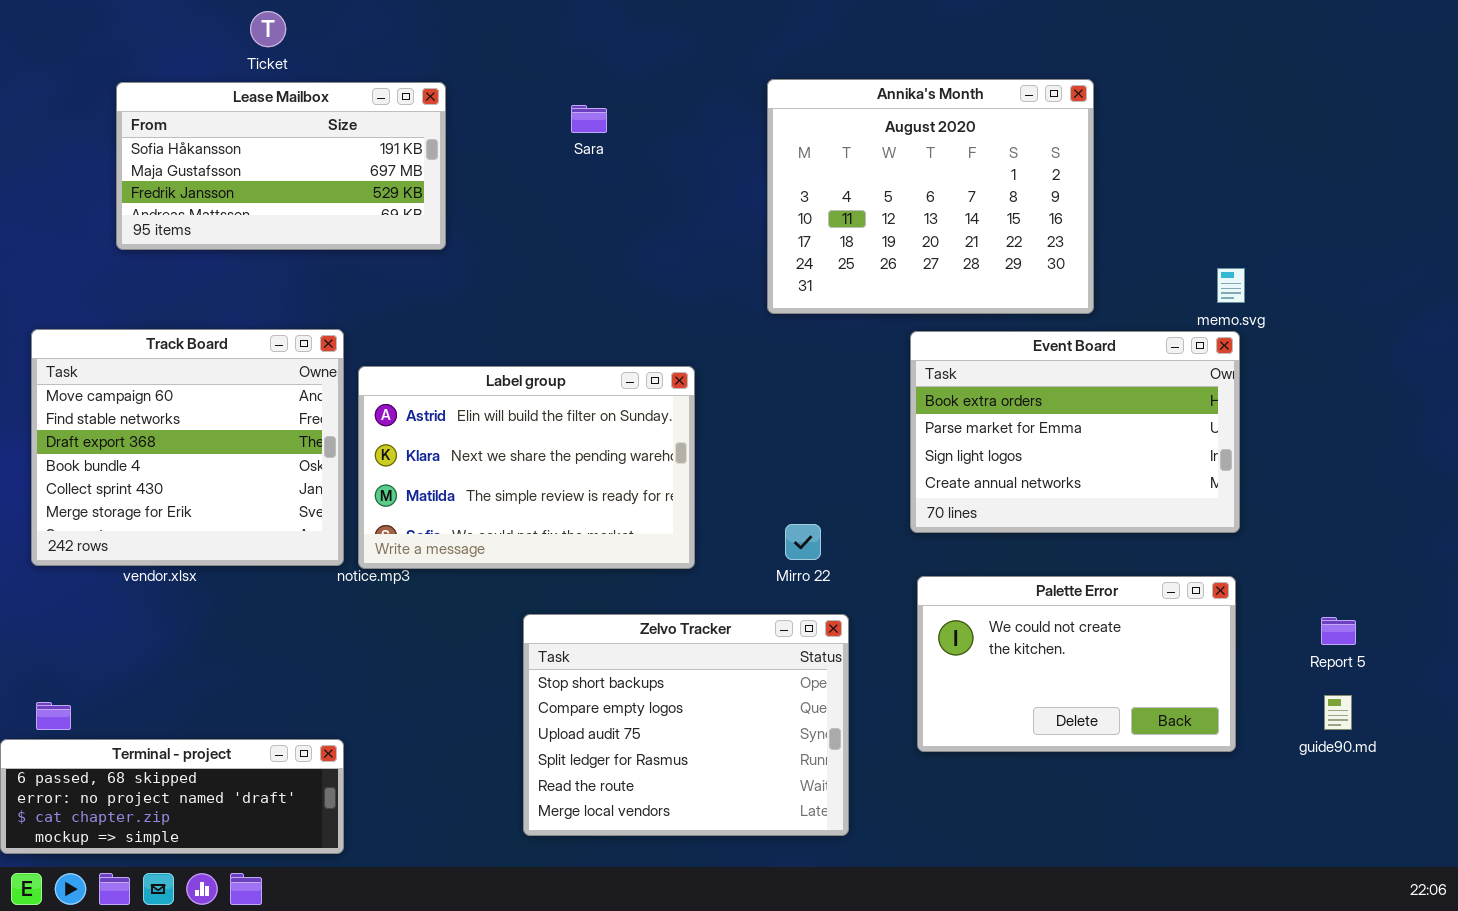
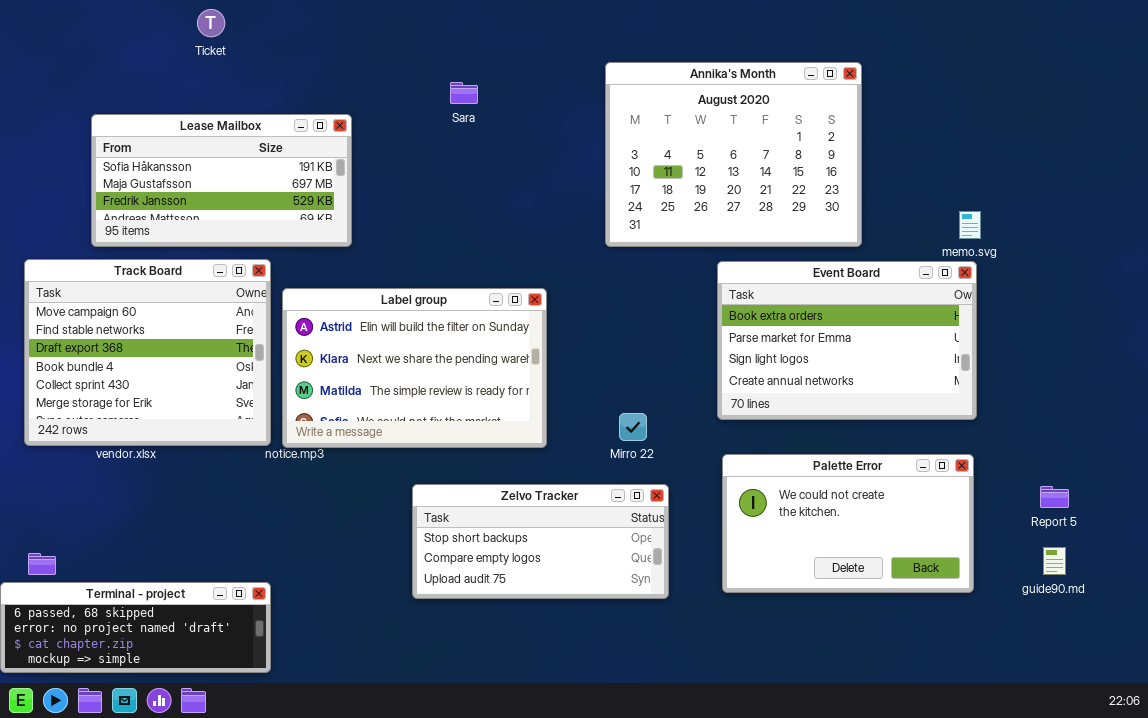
Lease Mailbox: [116,82,446,250] -> [91,114,352,247], moved
Zelvo Tracker: [523,614,849,836] -> [412,484,669,599], resized

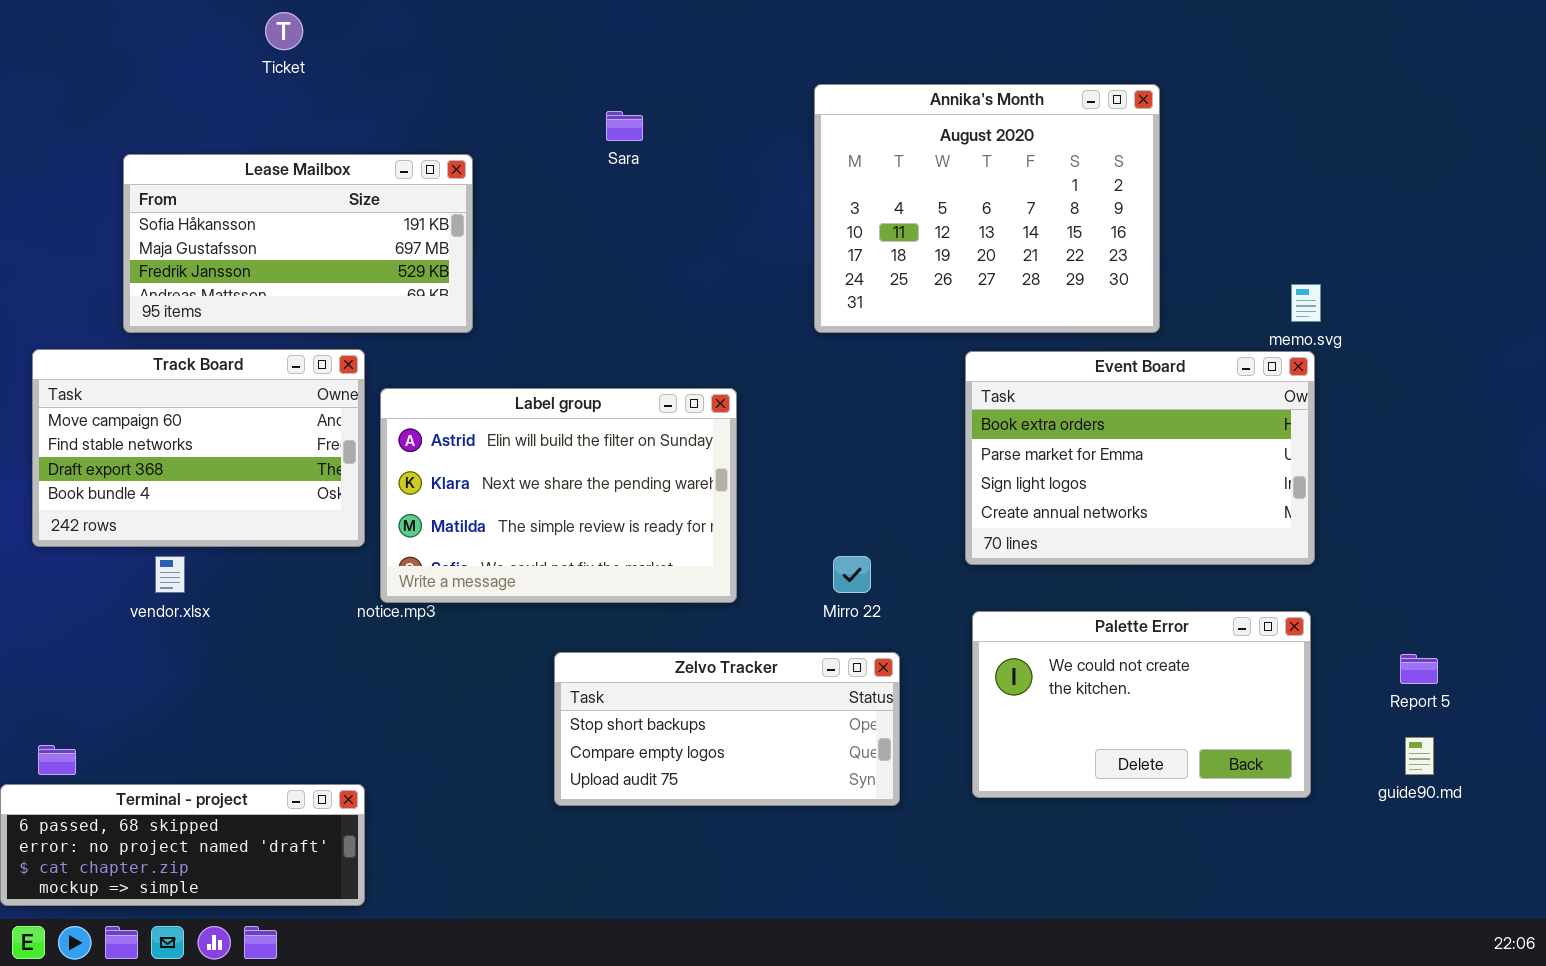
Track Board: [24,259,271,446] -> [32,349,365,547], resized

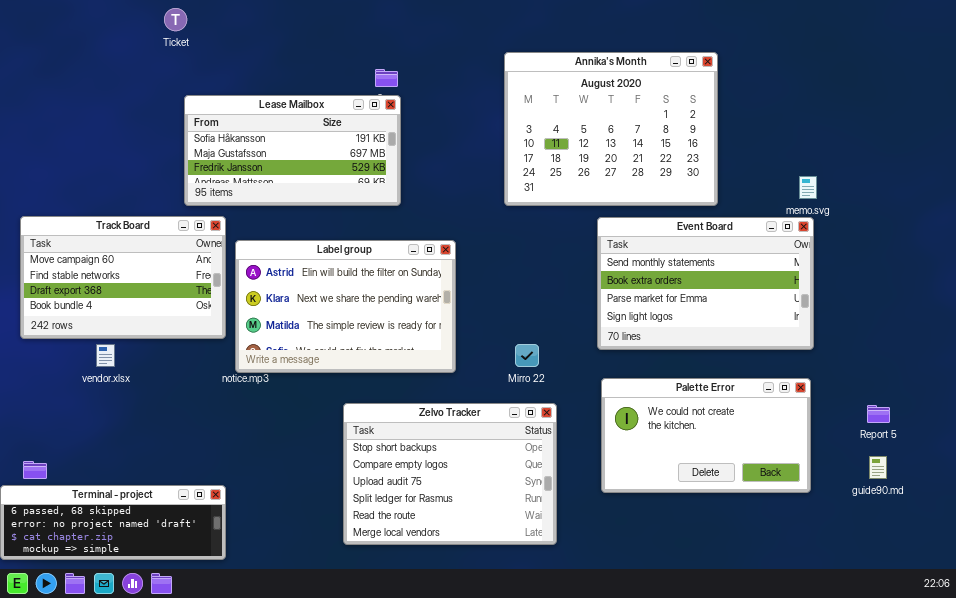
Lease Mailbox: [123,154,473,333] -> [184,95,401,206], moved
Event Board: [965,351,1315,565] -> [597,217,814,350], scrolled up 1 row
Zelvo Tracker: [554,652,900,806] -> [343,403,557,545], resized

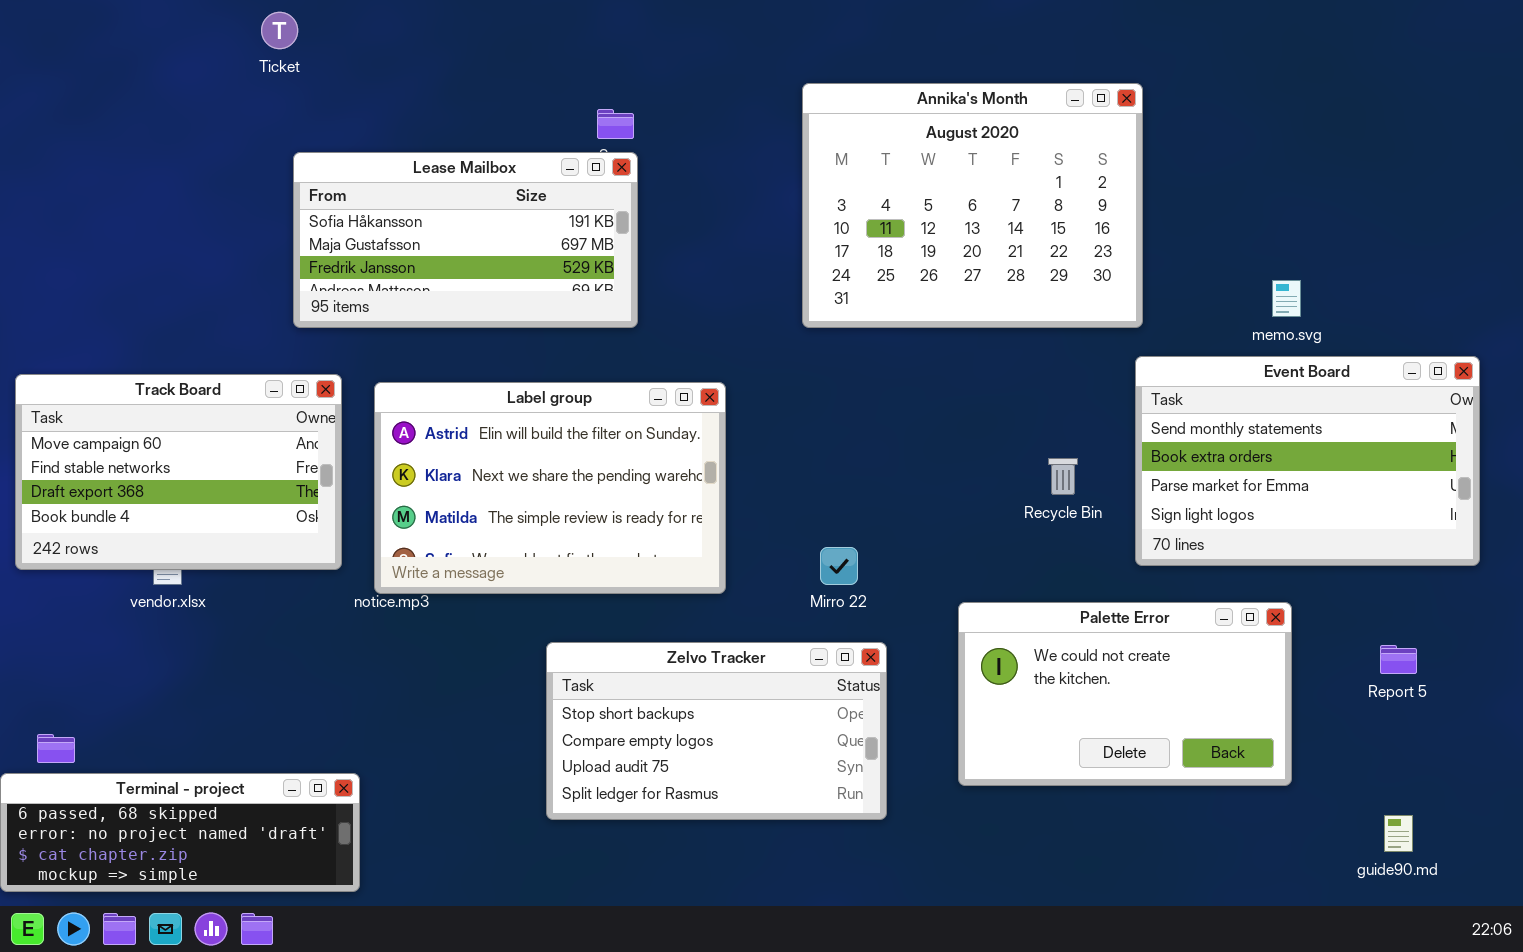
Track Board: [20,216,226,339] -> [15,374,342,570], moved
Event Board: [597,217,814,350] -> [1135,356,1480,566], moved
Zelvo Tracker: [343,403,557,545] -> [546,642,887,820], resized
guide90.md: [869,456,887,479] -> [1384,815,1413,852], moved

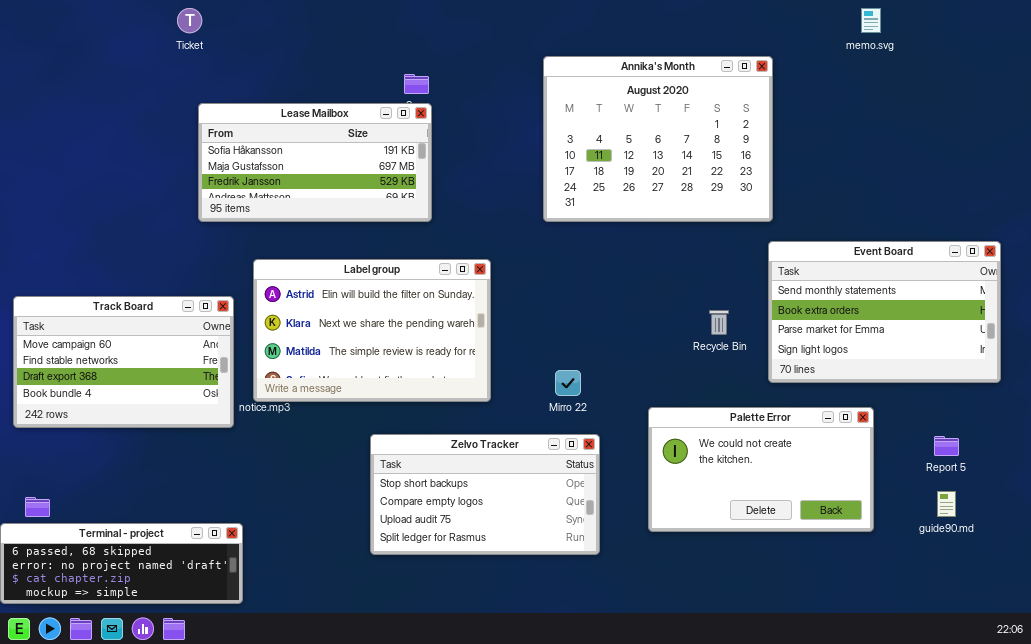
memo.svg: [1272,280,1301,317] -> [861,8,881,33], moved
Track Board: [15,374,342,570] -> [13,296,234,428], moved
guide90.md: [1384,815,1413,852] -> [937,491,956,517], moved

